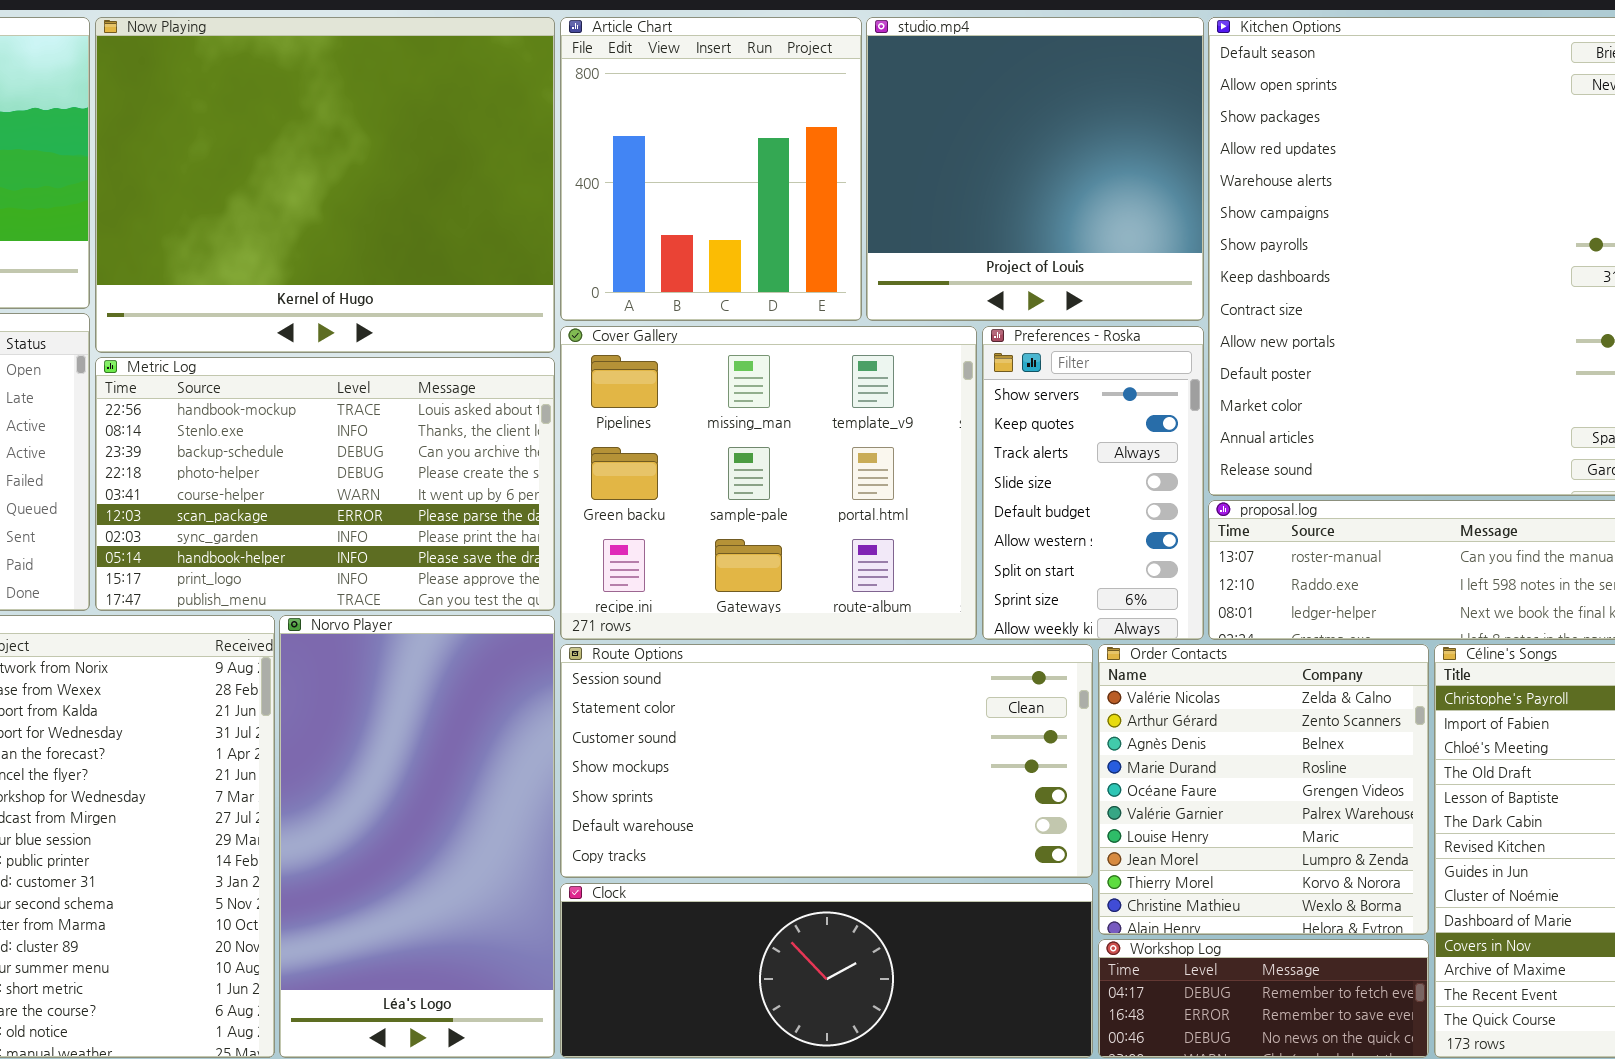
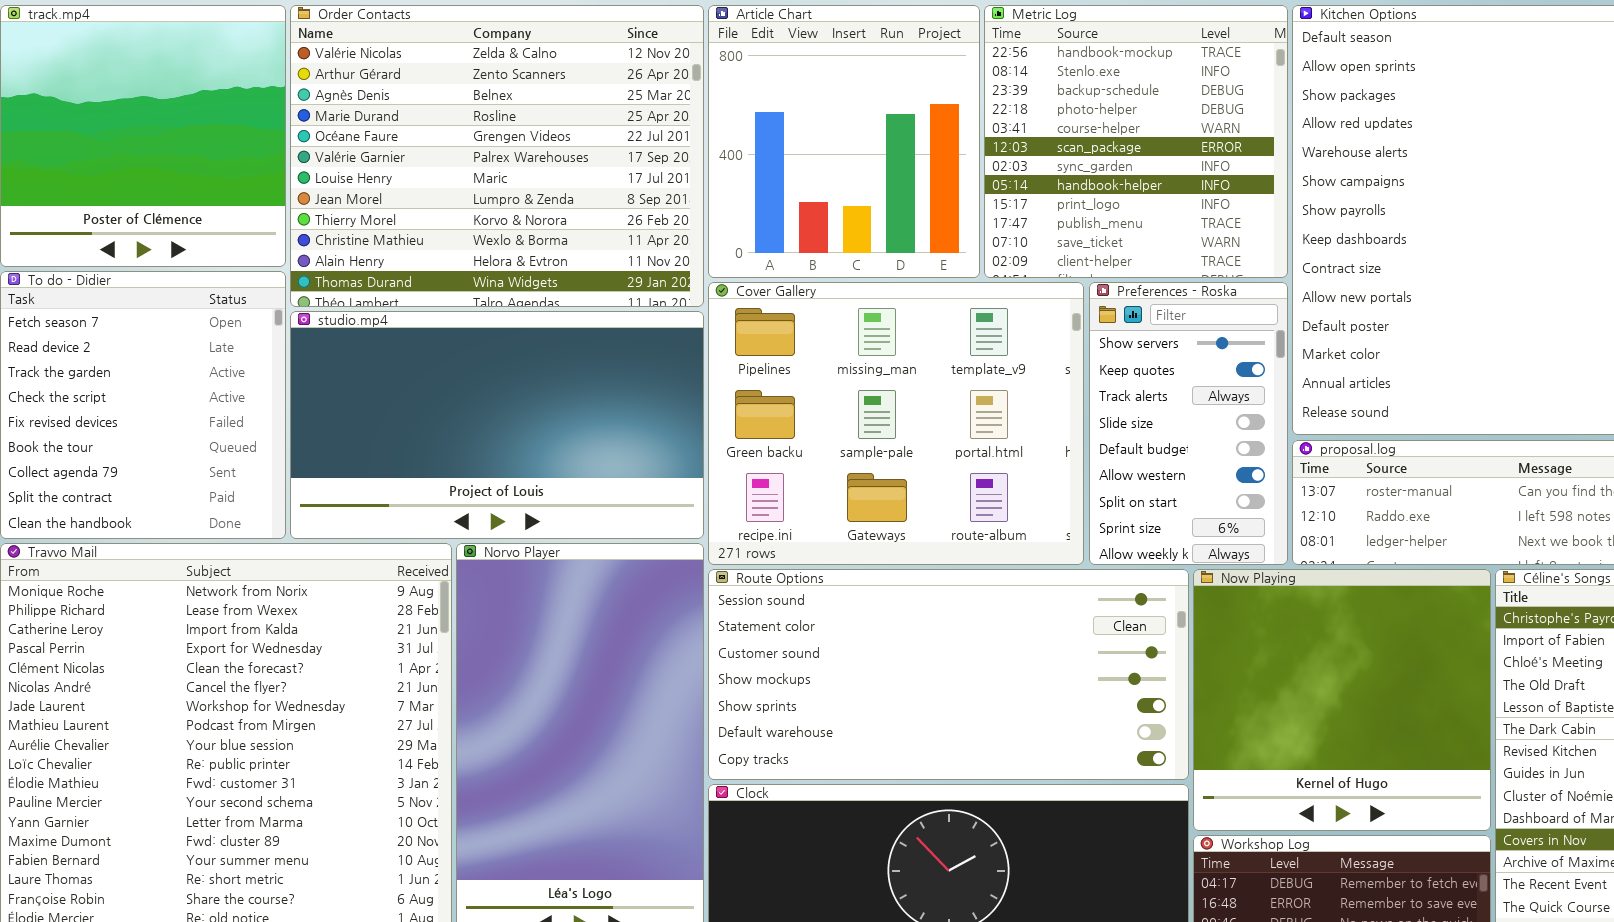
Now Playing: [95,17,555,353] -> [1193,569,1491,831], moved, resized
studio.mp4: [866,17,1204,321] -> [290,311,704,539], moved, resized
Metric Log: [95,357,555,611] -> [984,5,1288,278], moved, resized
Order Contacts: [1098,644,1429,935] -> [290,5,704,307], moved, resized

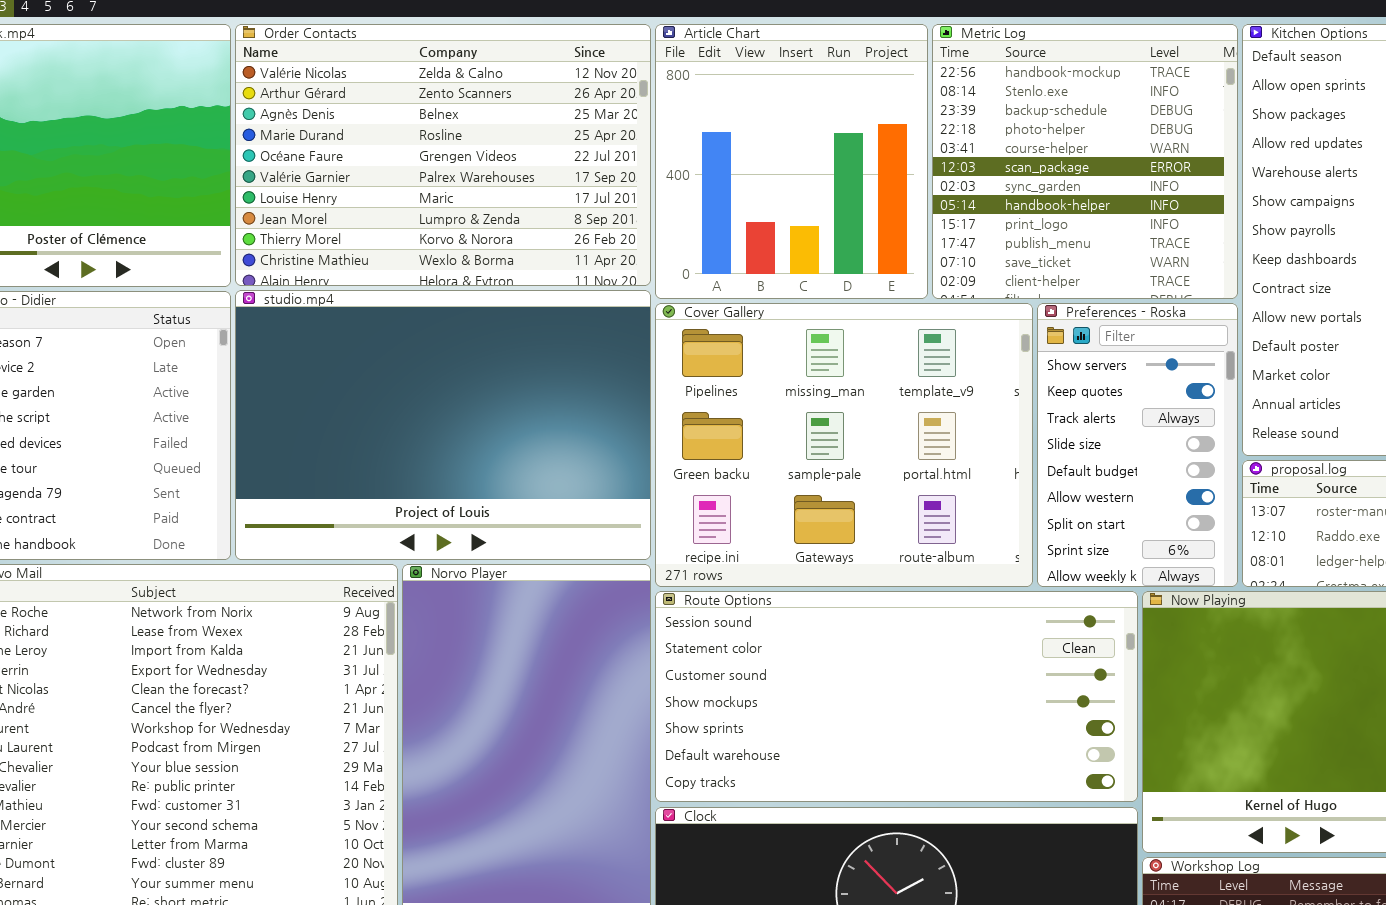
Order Contacts: [290,5,704,307] -> [235,24,651,286], resized
studio.mp4: [290,311,704,539] -> [235,290,651,560], resized

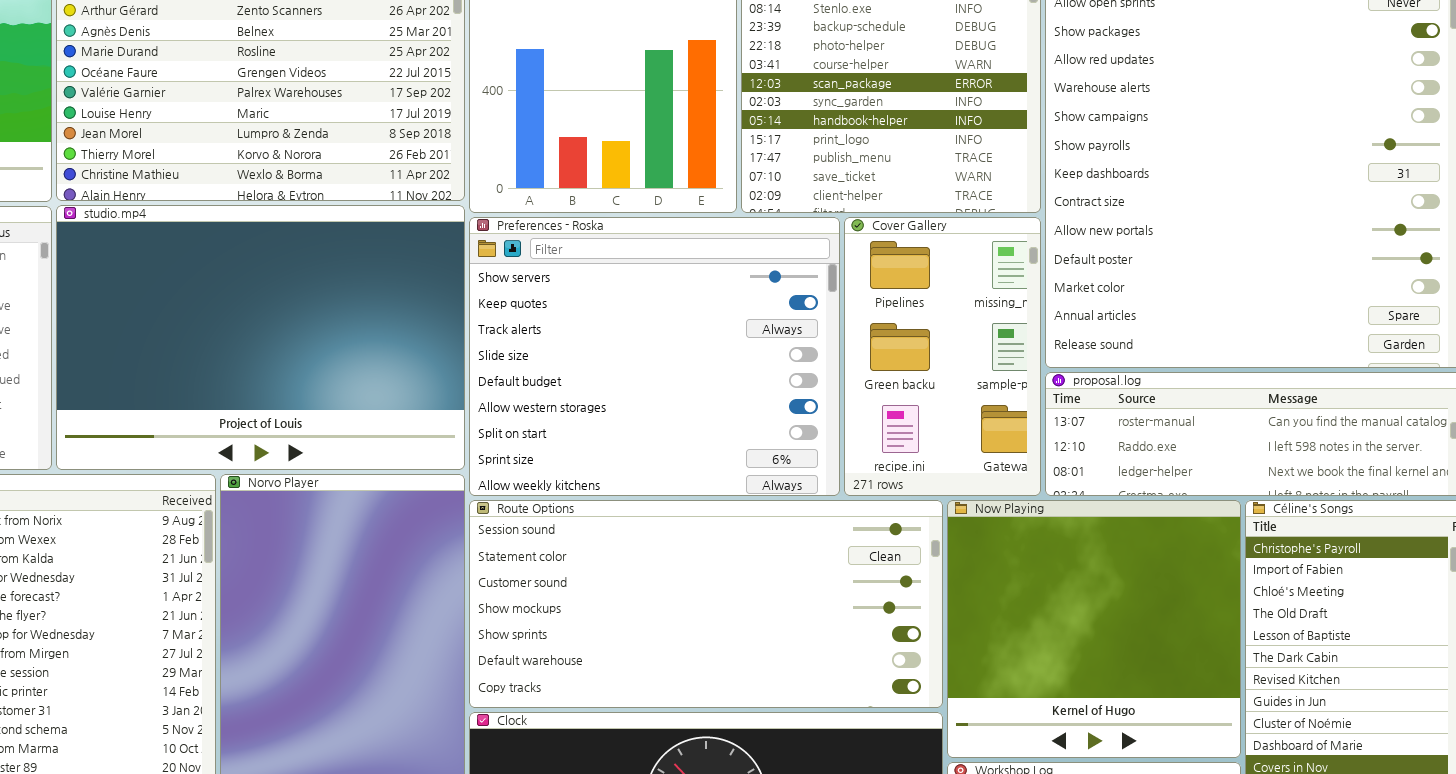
Cover Gallery: [655,303,1033,587] -> [844,217,1041,496], moved, resized
Preferences - Roska: [1037,303,1238,587] -> [469,217,840,496], moved, resized

